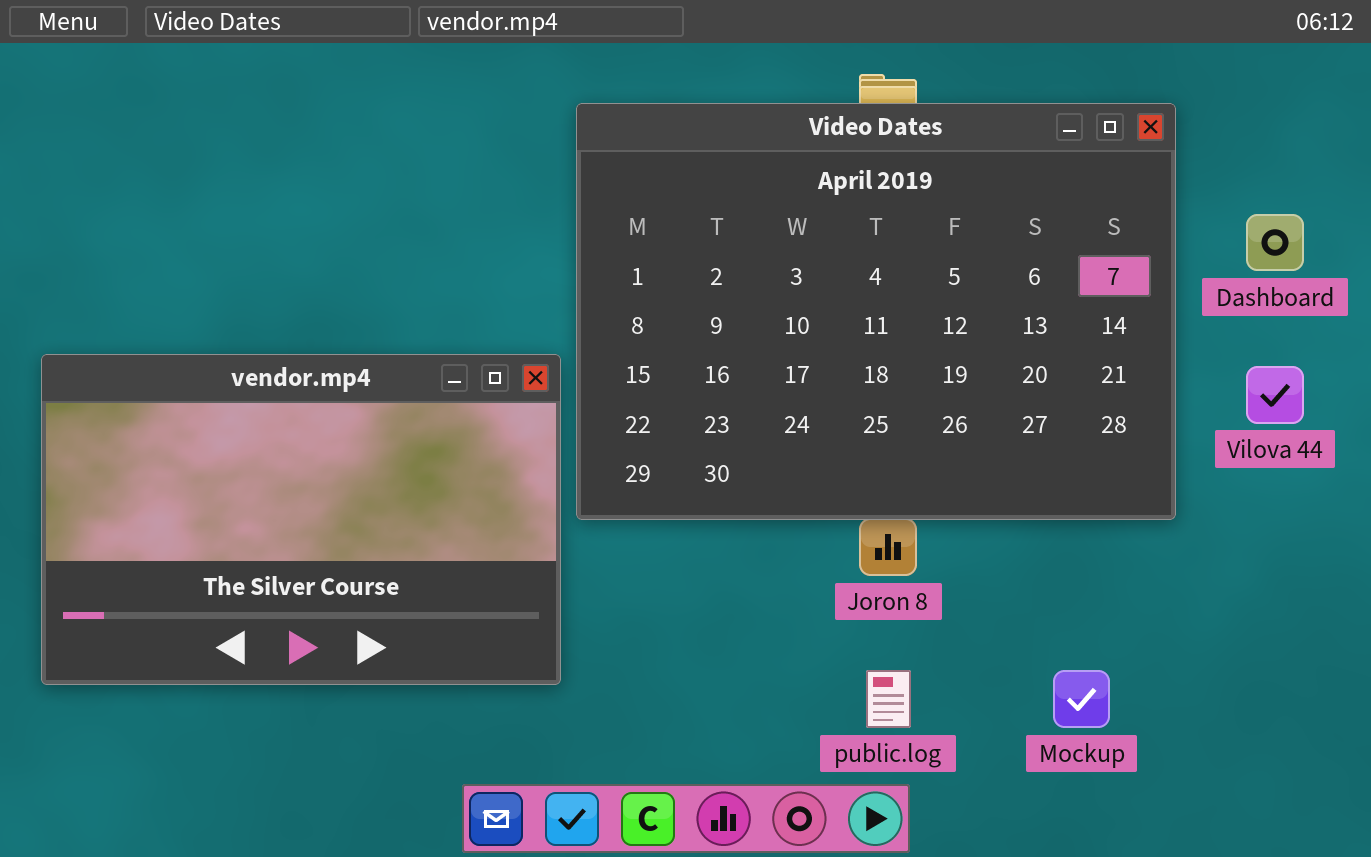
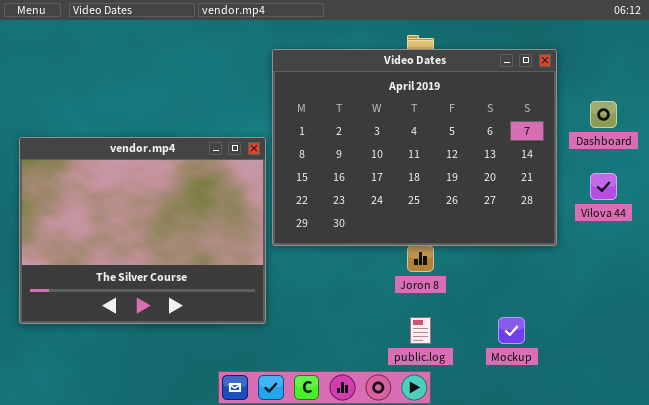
vendor.mp4: [41,354,561,685] -> [19,137,266,324], resized

